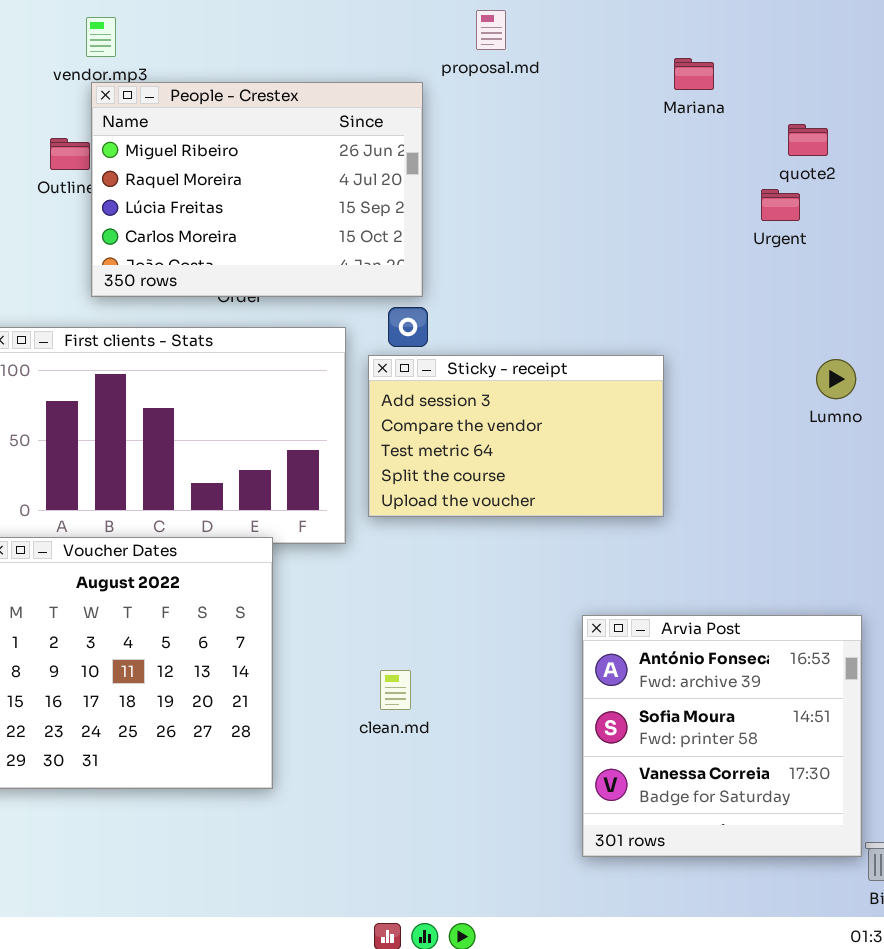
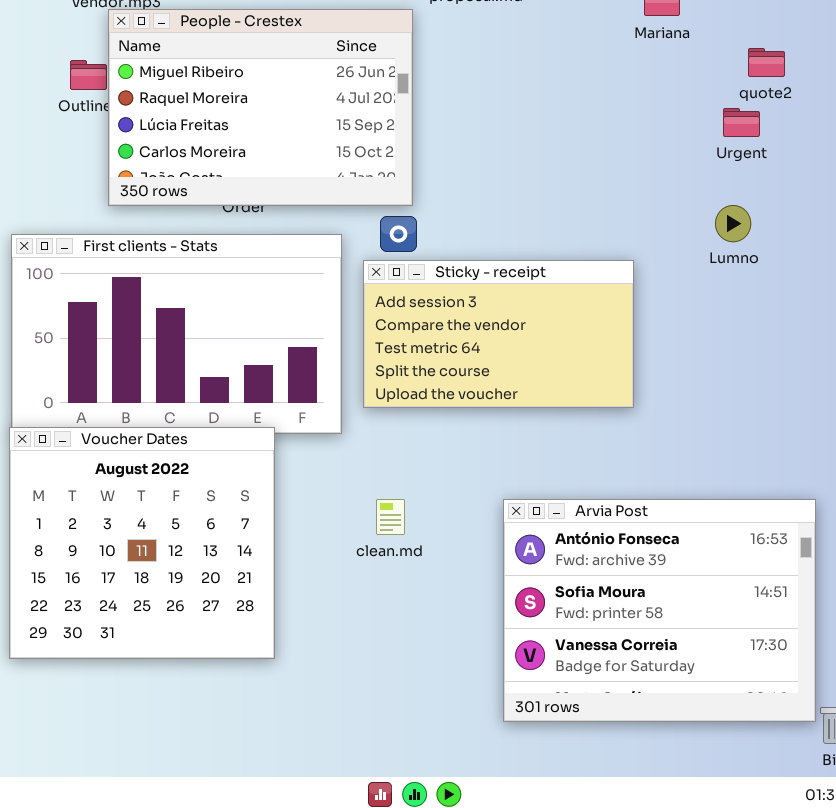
Lumno: [816,359,856,399] -> [715,205,751,242], moved
Arvia Post: [582,615,862,857] -> [503,499,816,722], resized
clean.md: [380,670,411,710] -> [376,499,405,535], moved

